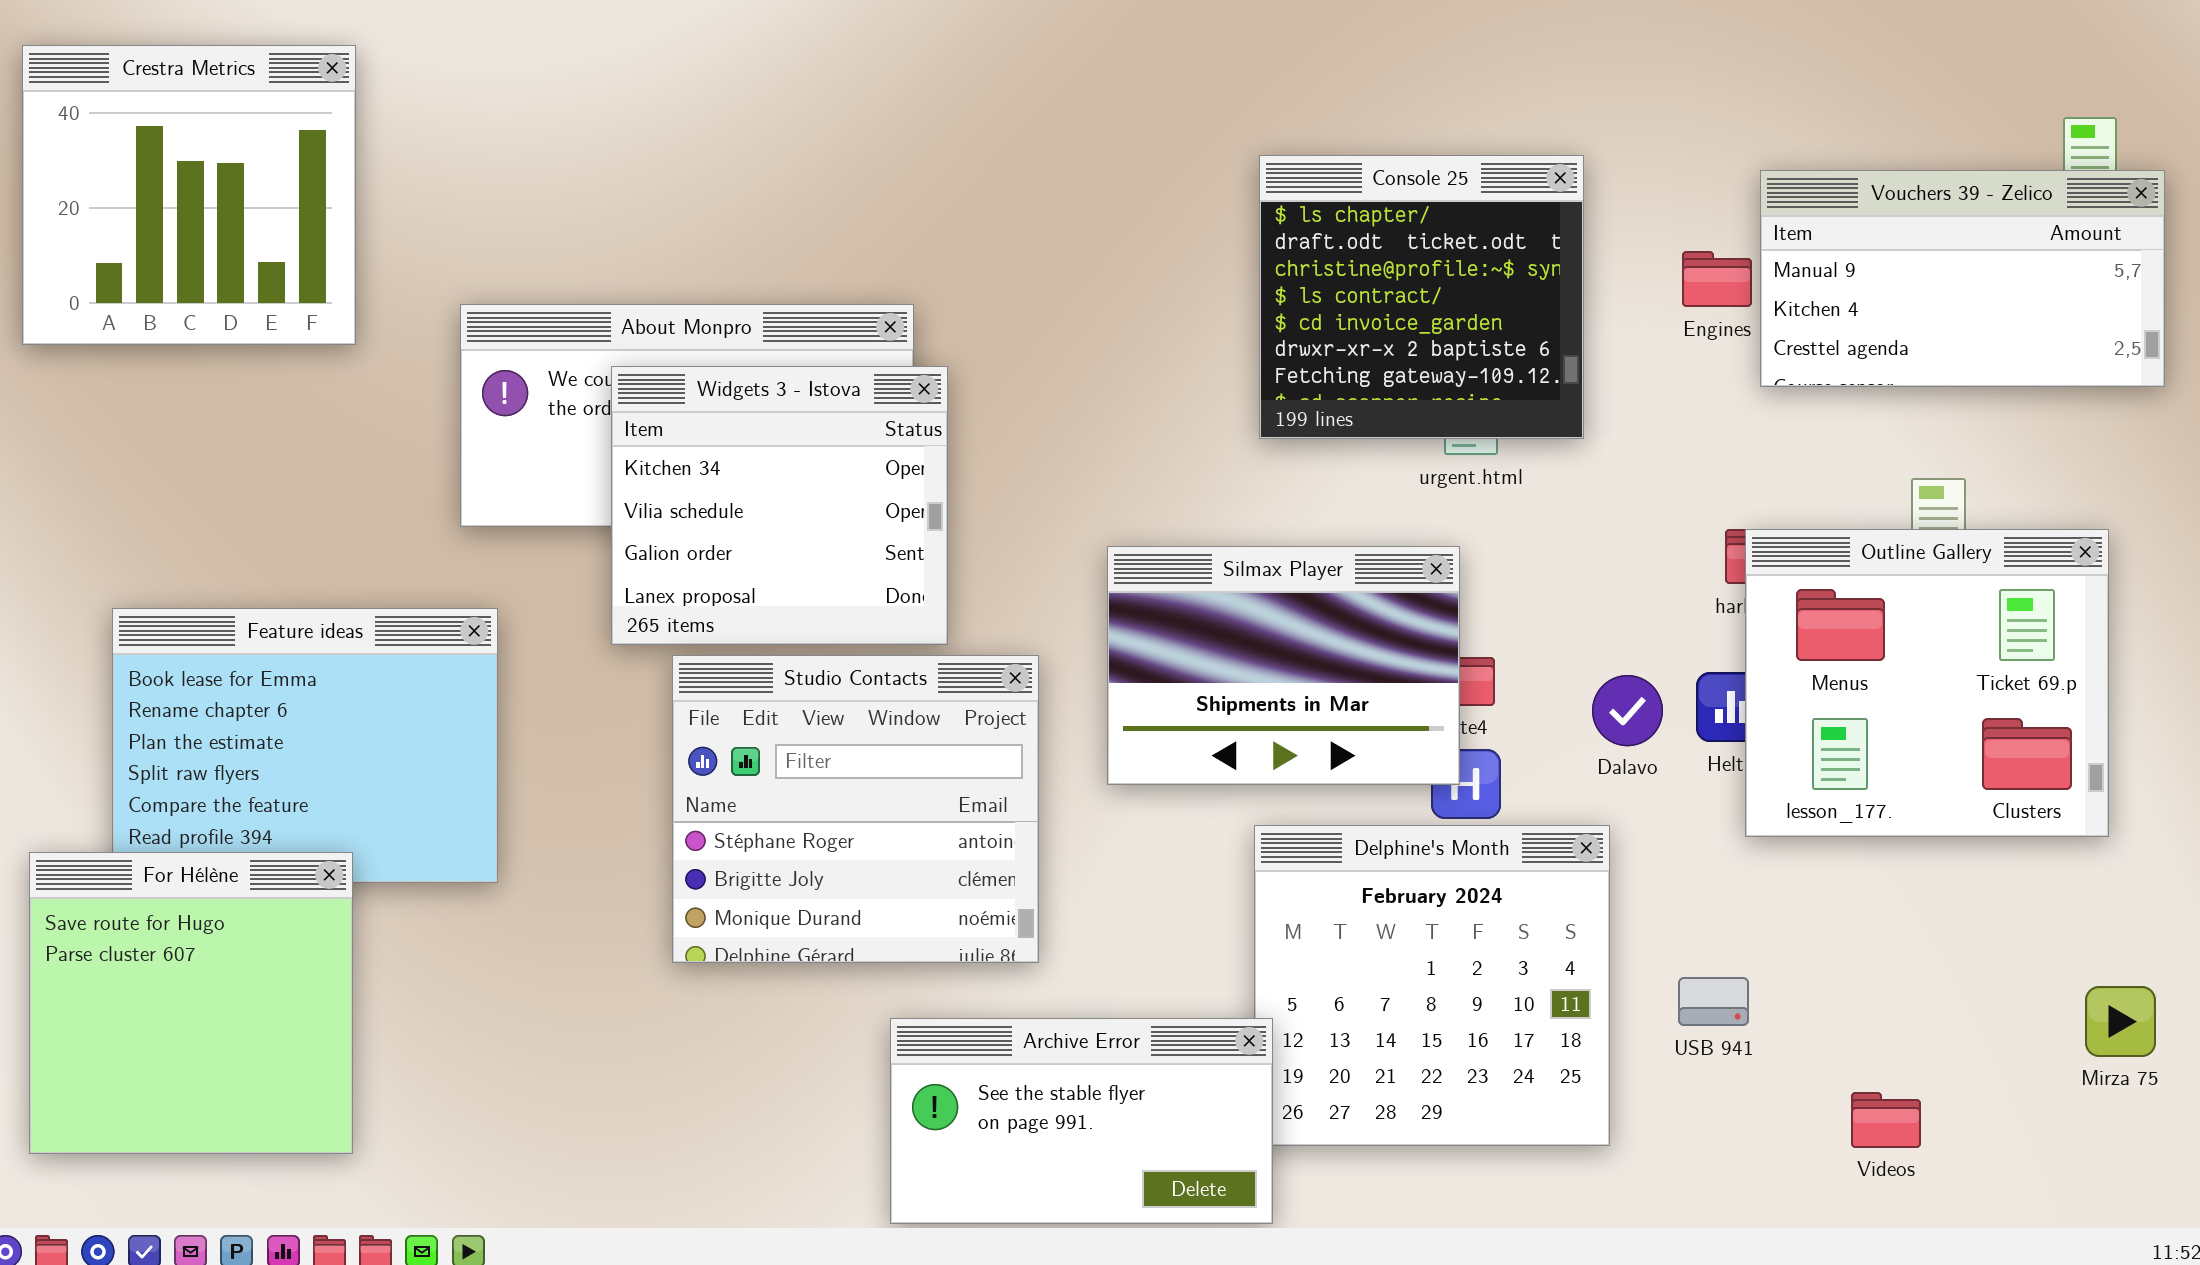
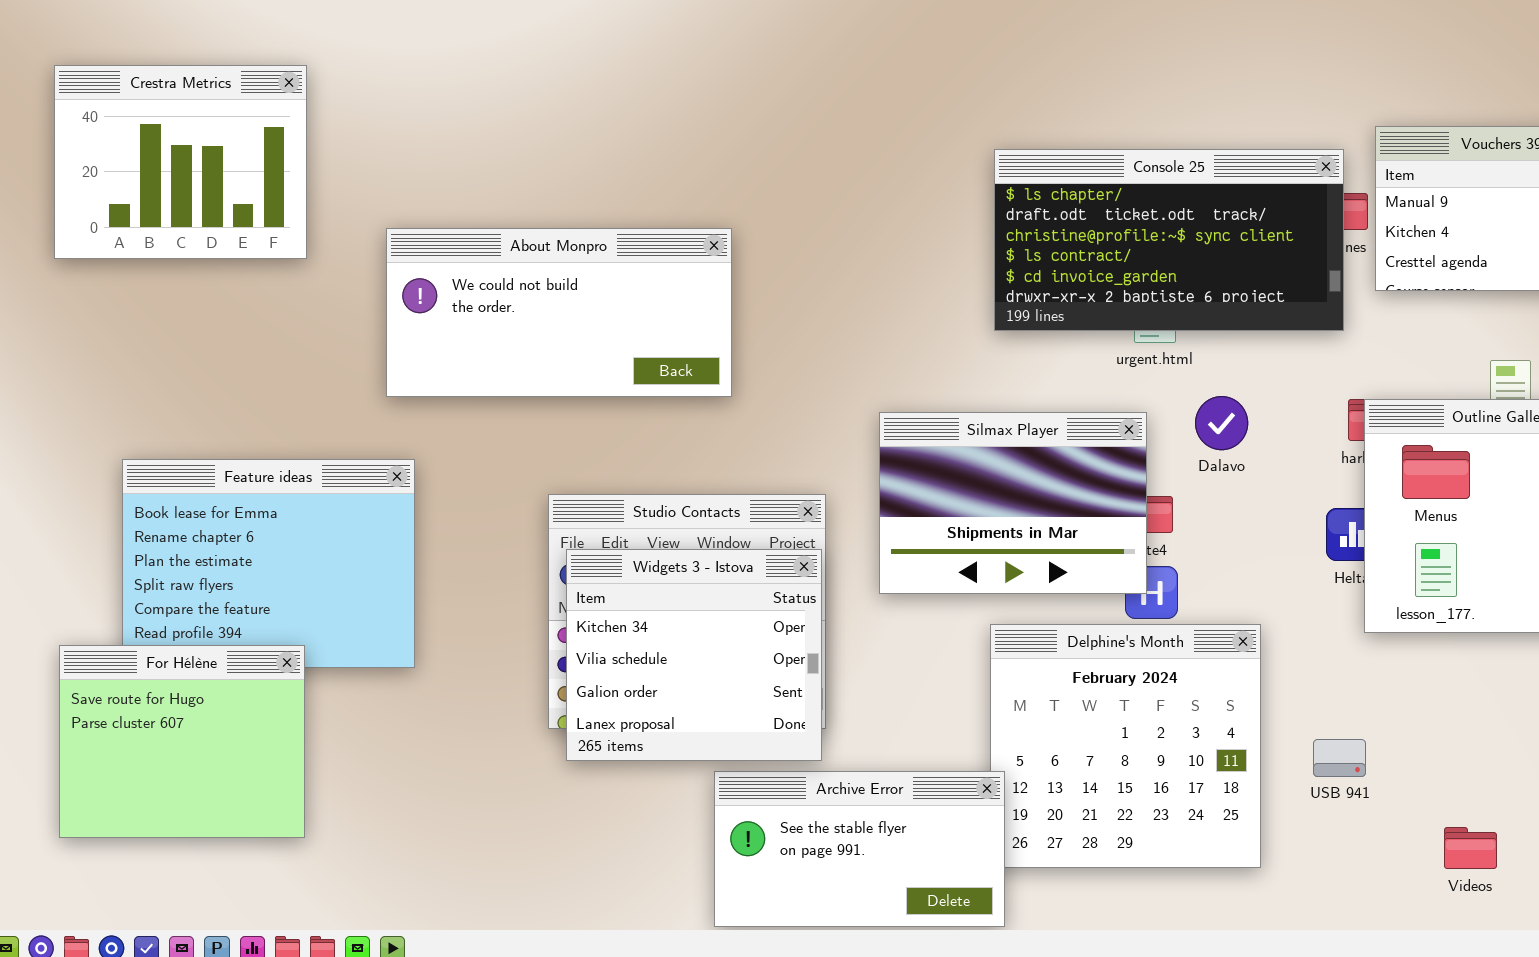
Crestra Metrics: [22,45,356,345] -> [54,65,307,259], resized
Console 25: [1259,155,1584,439] -> [994,149,1344,331], resized
Widgets 3 - Istova: [611,366,948,645] -> [566,549,822,761], moved
Dalavo: [1592,675,1663,746] -> [1195,396,1248,450], moved
For Hélène: [29,852,353,1154] -> [59,645,305,838], resized

